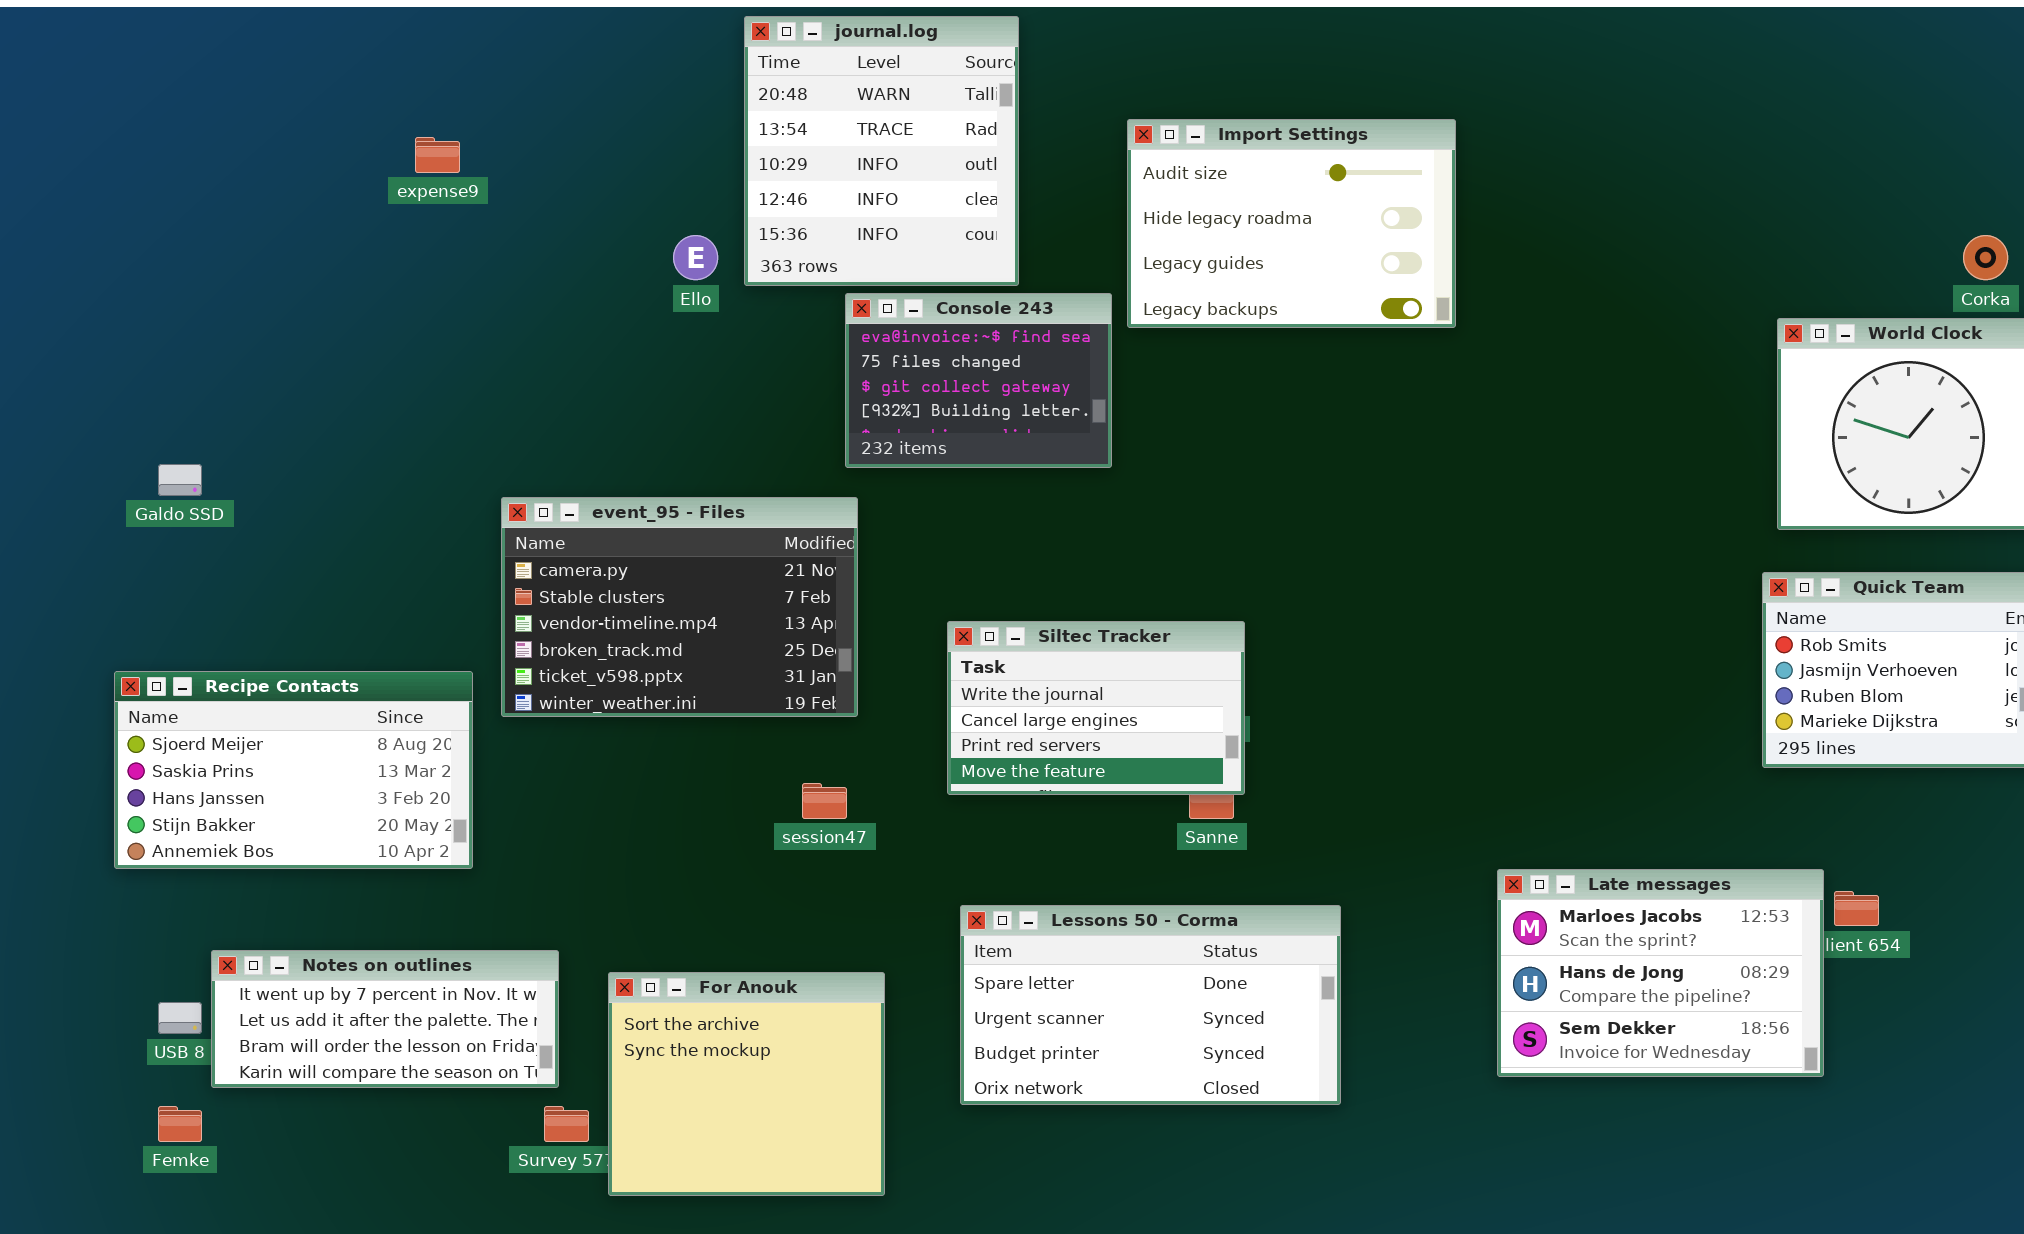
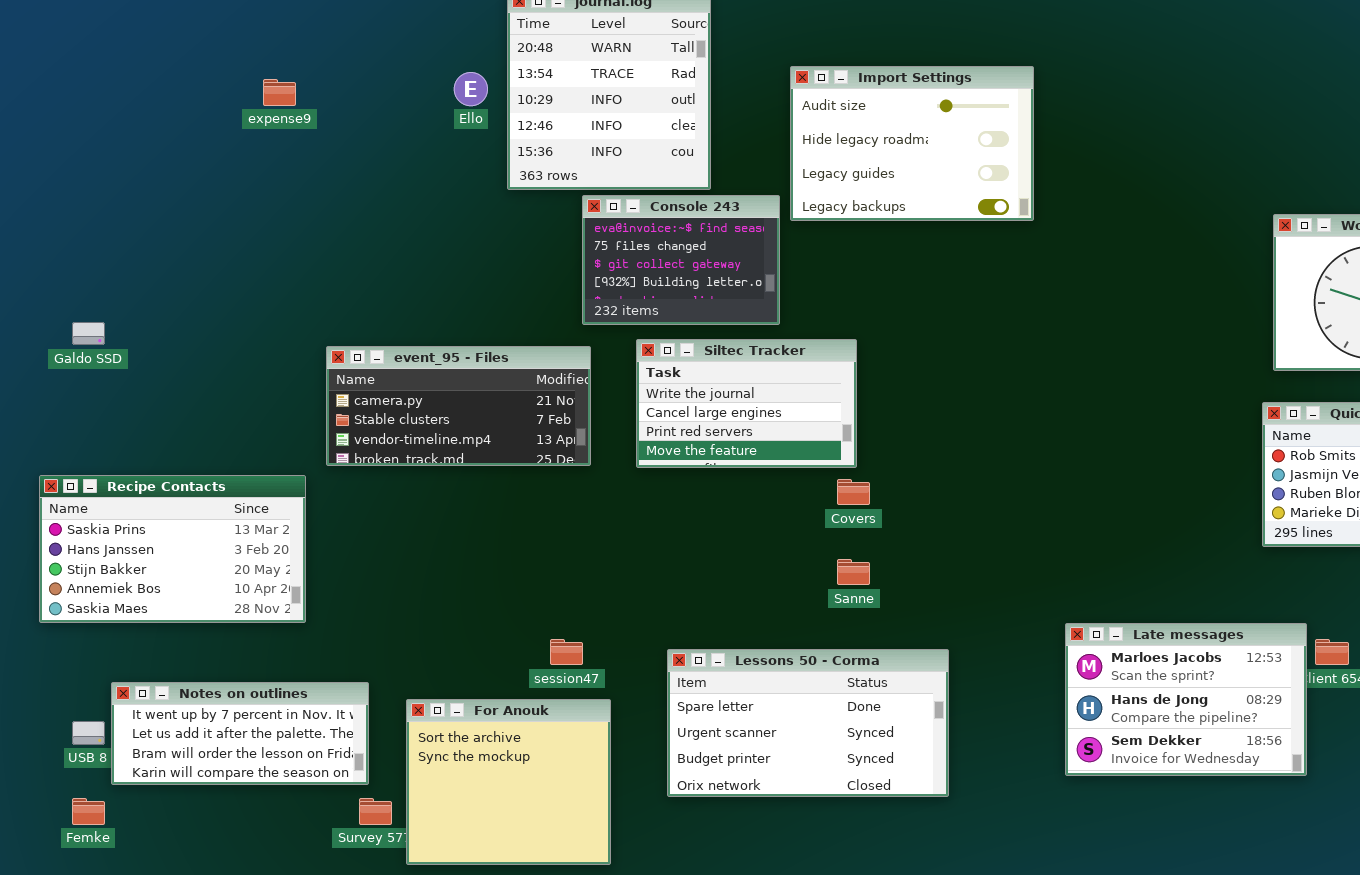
Ello: [673,235,718,280] -> [454,72,488,106], moved
event_95 - Files: [501,497,858,717] -> [326,346,591,466], resized
Siltec Tracker: [947,621,1245,795] -> [636,339,857,468], moved
Recipe Contacts: [114,671,473,869] -> [39,475,306,623], scrolled down 1 row
session47: [802,783,847,819] -> [550,639,583,665], moved

